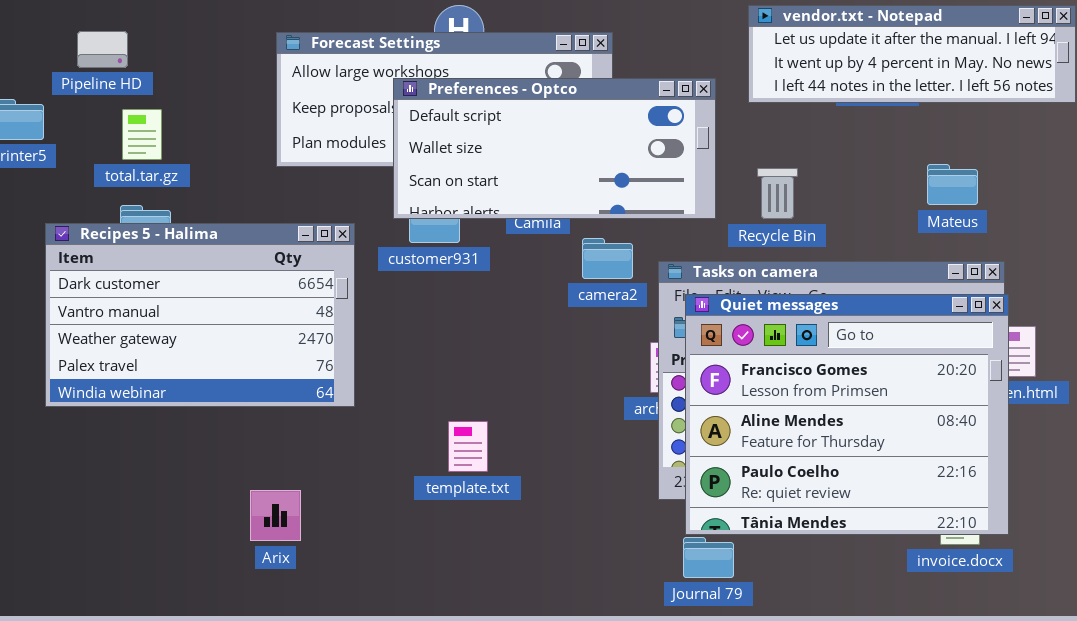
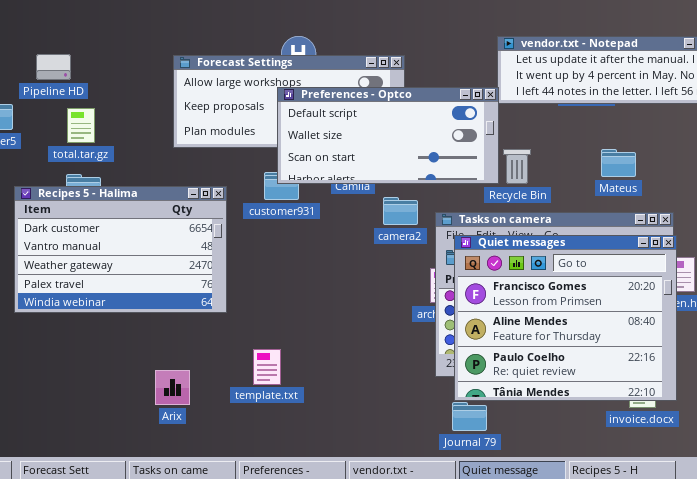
Preferences - Optco: [393,78,716,219] -> [277,87,499,184], moved
Mateus: [927,164,978,205] -> [601,149,636,177], moved
template.txt: [448,421,488,472] -> [253,349,281,385], moved

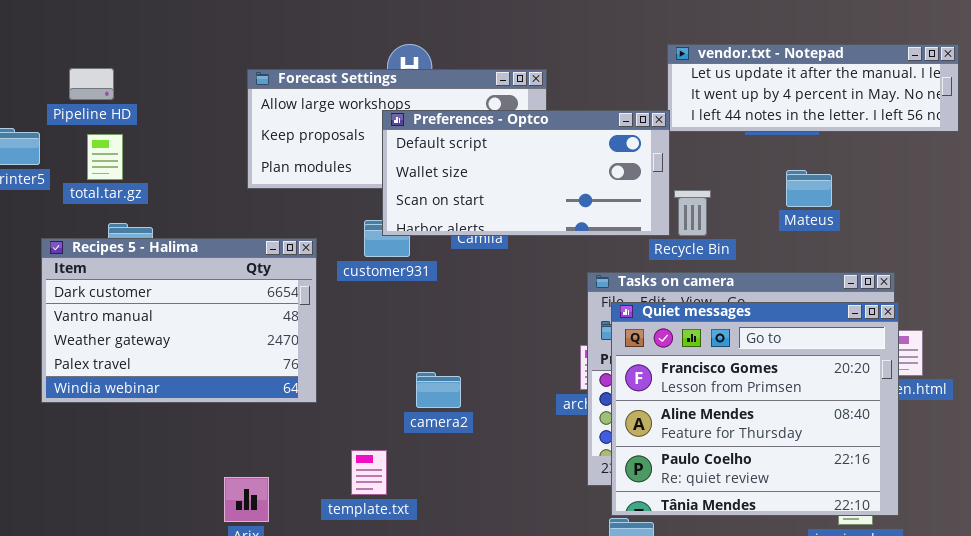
total.tar.gz: [67,108,95,143] -> [87,134,123,180], moved
Mateus: [601,149,636,177] -> [786,170,832,207], moved
camera2: [383,197,418,225] -> [416,372,461,408], moved

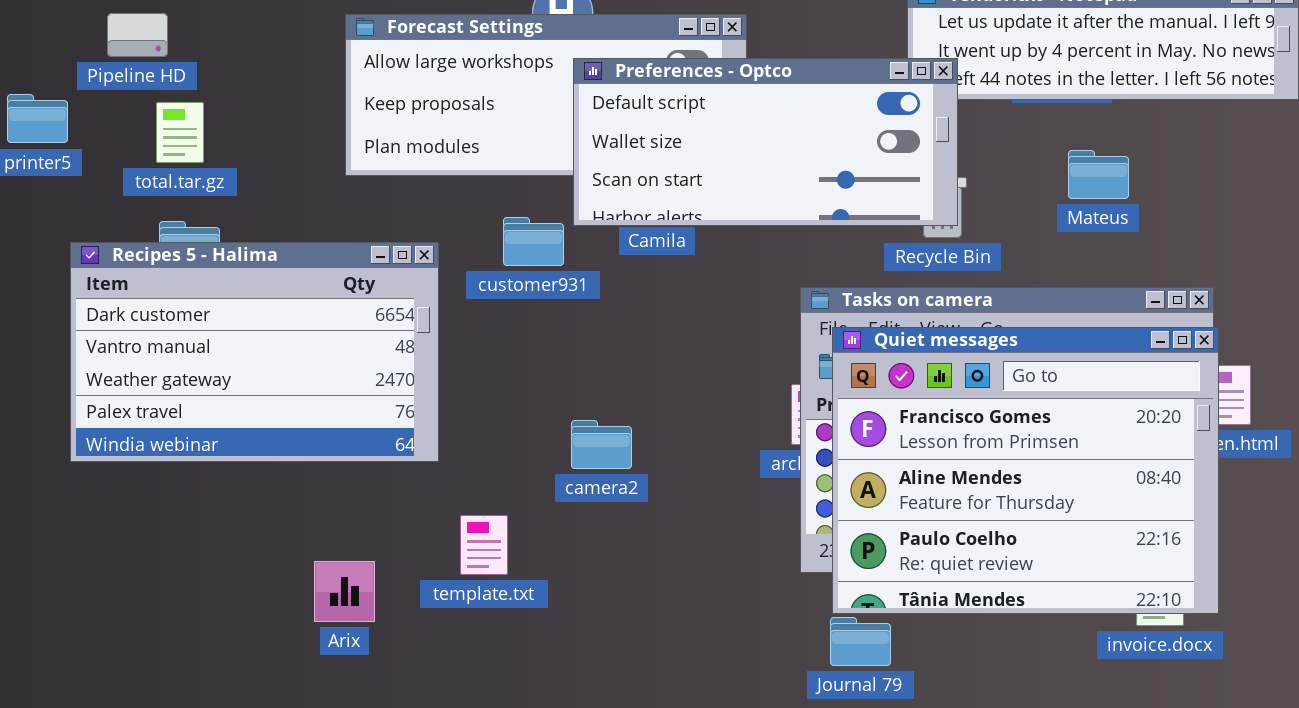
Preferences - Optco: [382,110,670,236] -> [573,58,958,226], moved
total.tar.gz: [87,134,123,180] -> [156,102,204,163], moved
template.txt: [351,450,387,495] -> [460,515,508,575], moved

